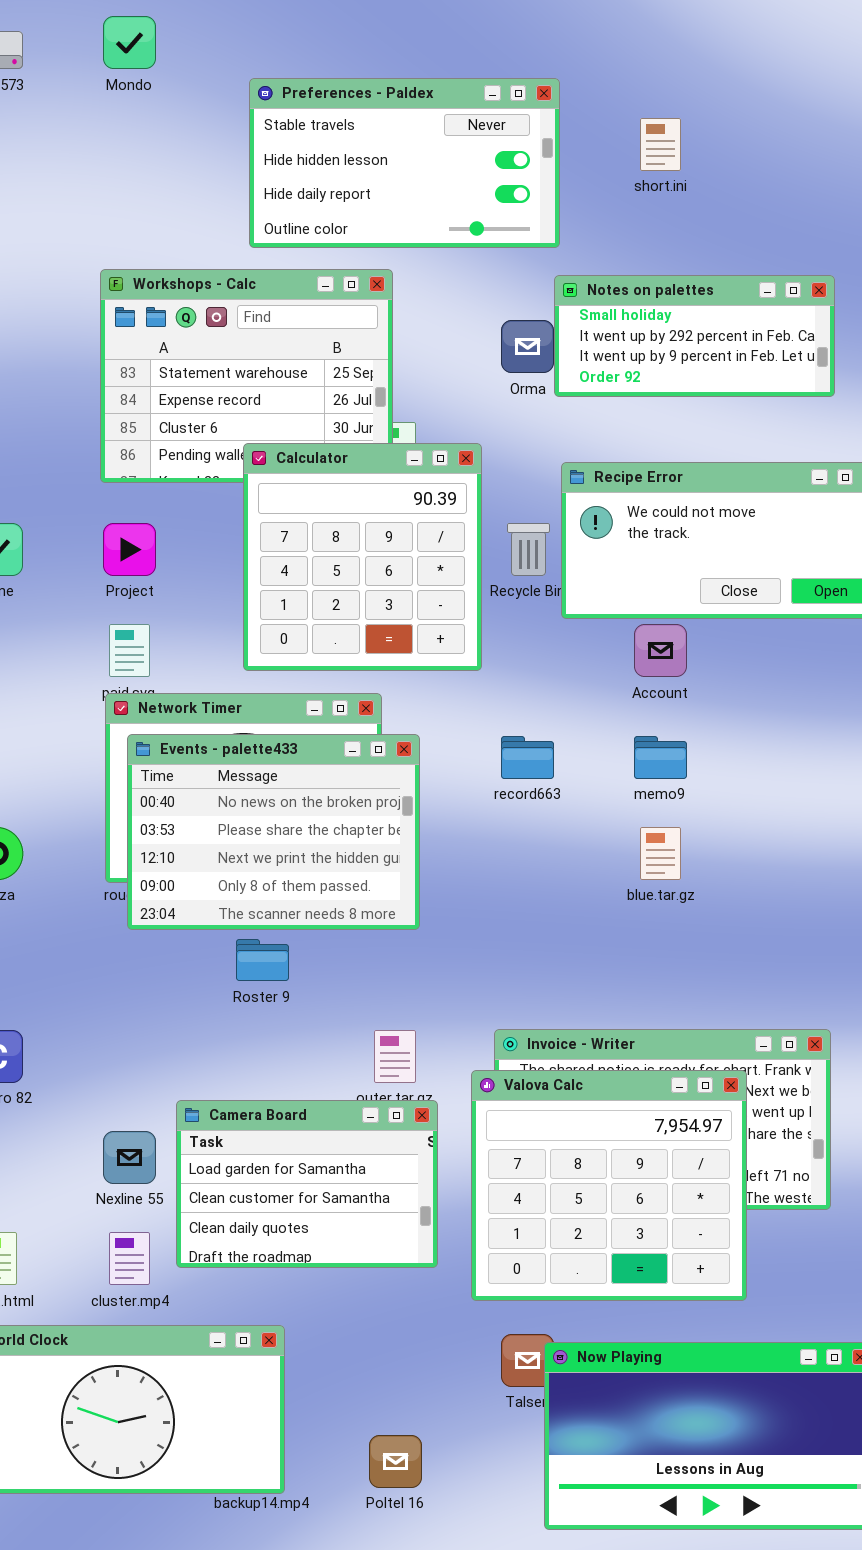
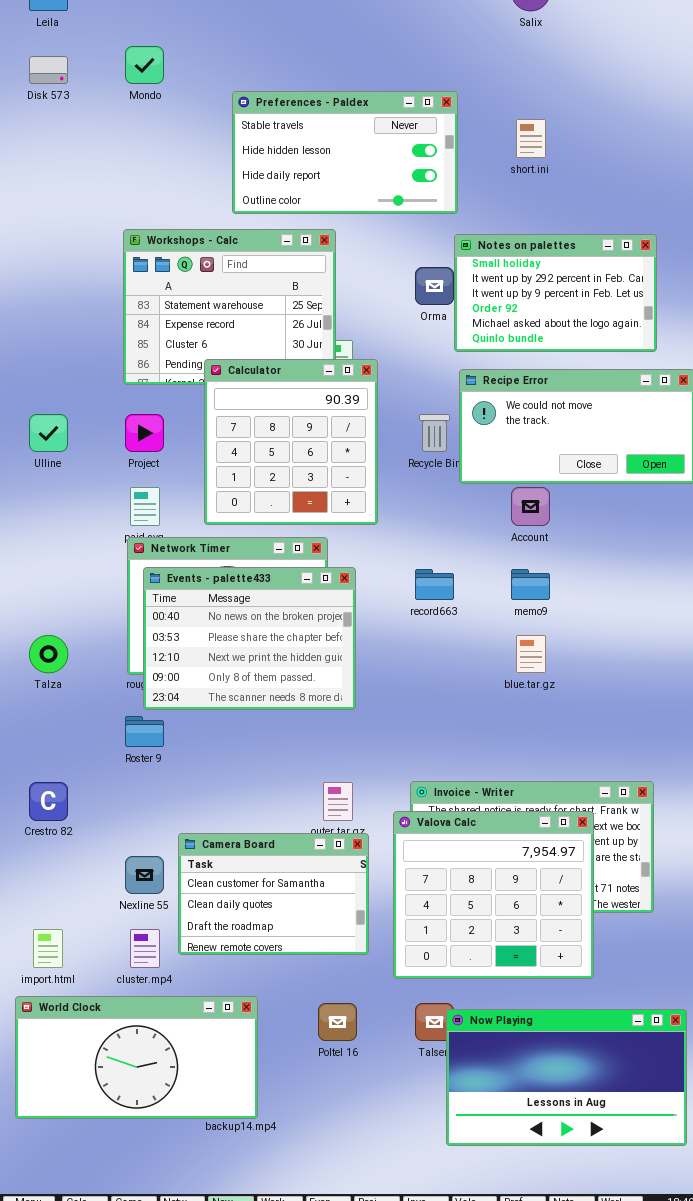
Notes on palettes: [554,275,835,397] -> [454,234,657,352], resized
Calculator: [243,443,482,671] -> [204,359,378,525], moved
Roster 9: [236,939,289,981] -> [125,716,164,747], moved
Camera Board: [176,1100,438,1268] -> [178,833,369,955], scrolled down 1 row
Poltel 16: [369,1435,422,1488] -> [318,1003,357,1041], moved

